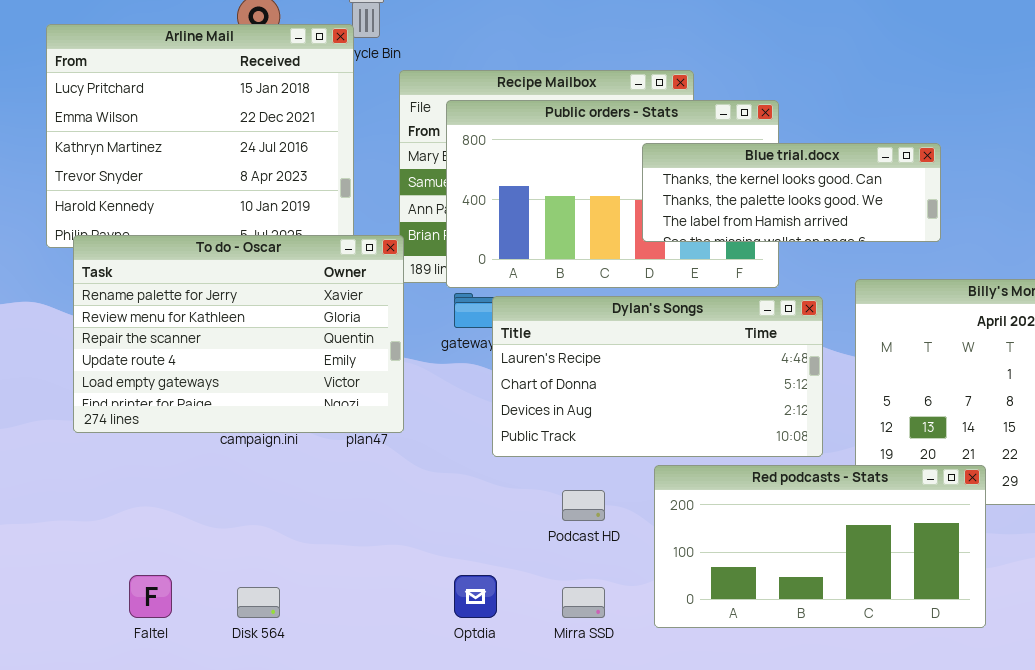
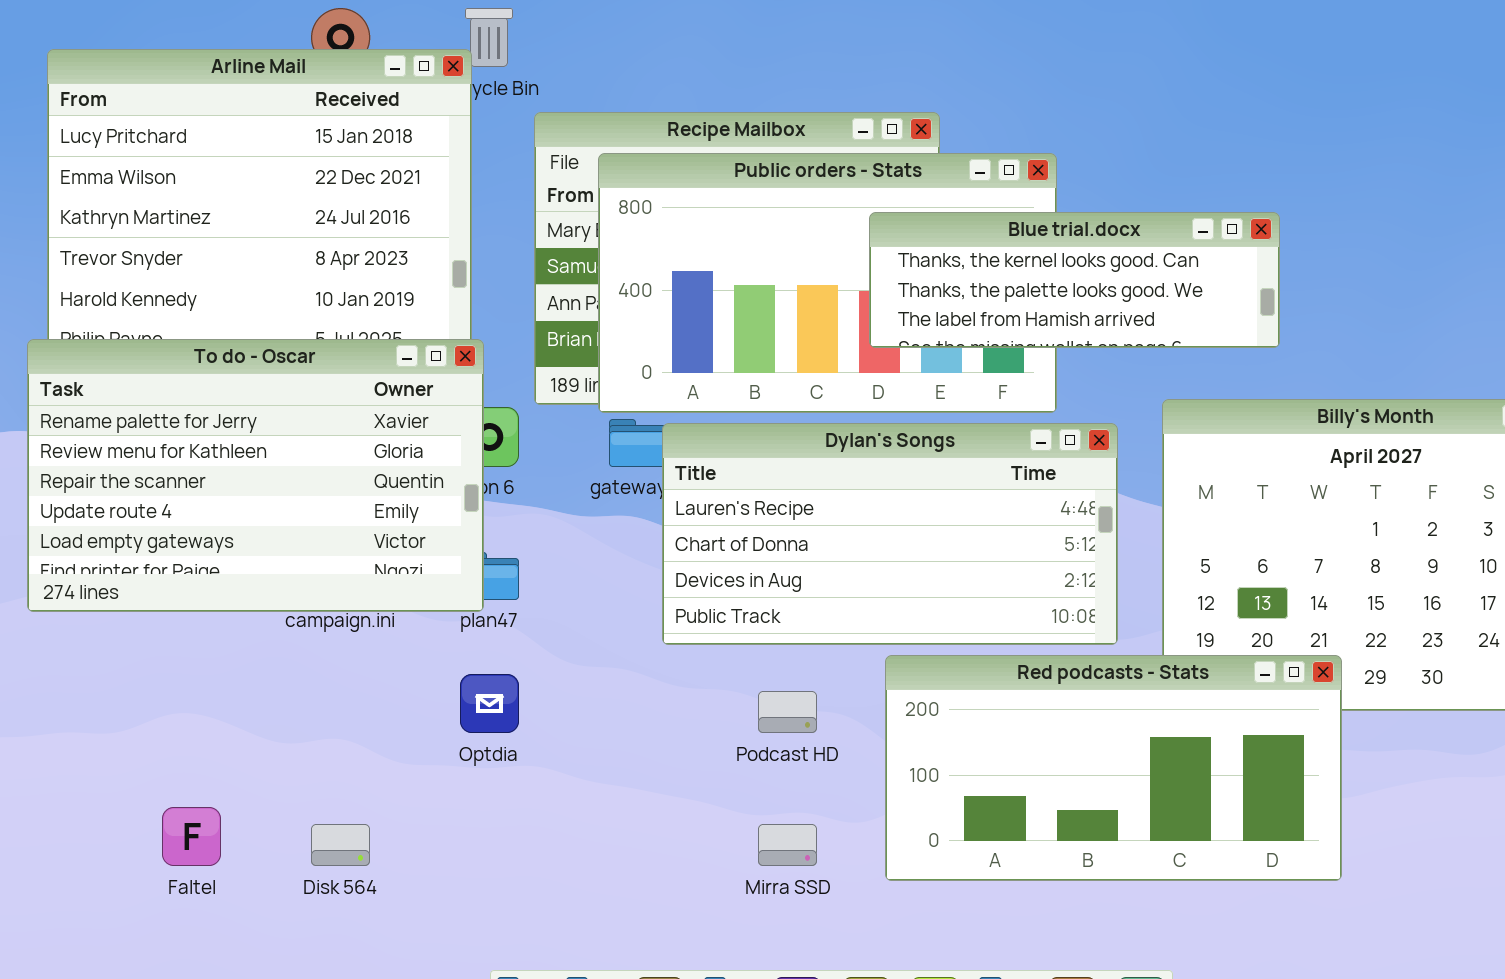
To do - Oscar: [73,235,404,433] -> [27,339,484,612], moved
Optdia: [454,575,497,618] -> [460,674,519,733], moved

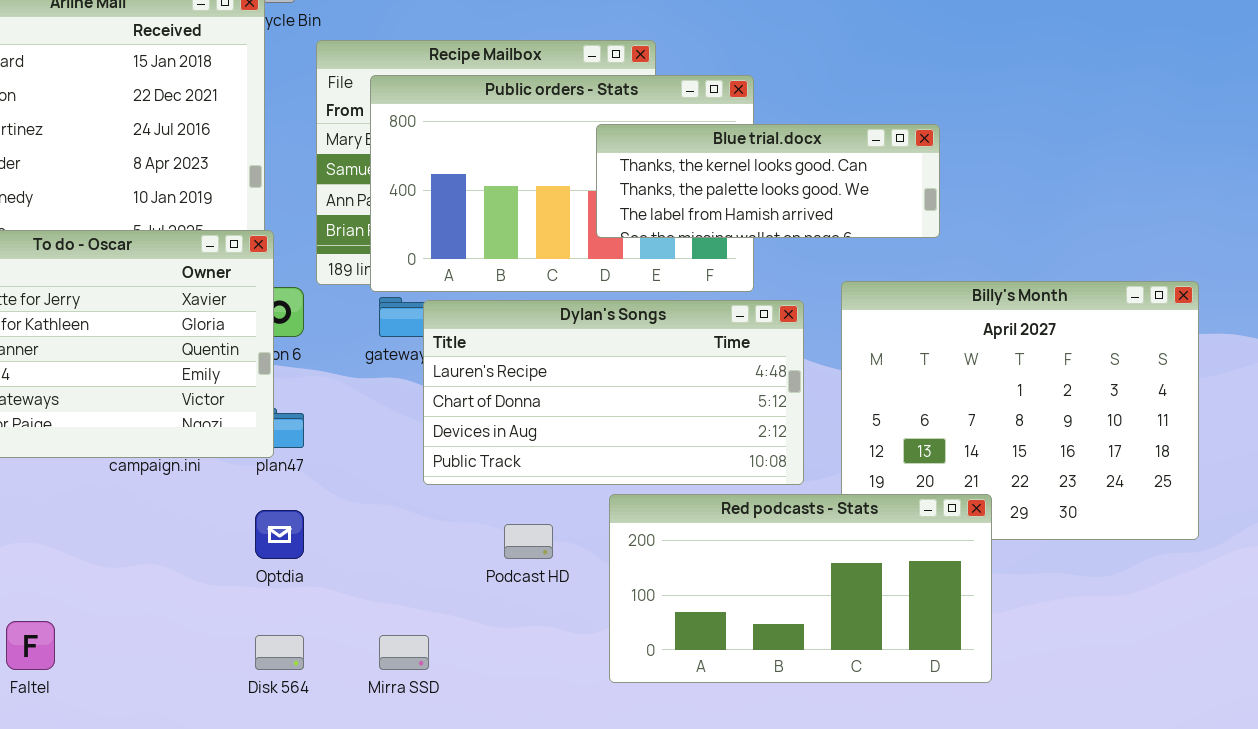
Disk 564: [311,824,370,866] -> [255,635,304,670], moved
Mirra SSD: [758,824,817,866] -> [379,635,429,670], moved

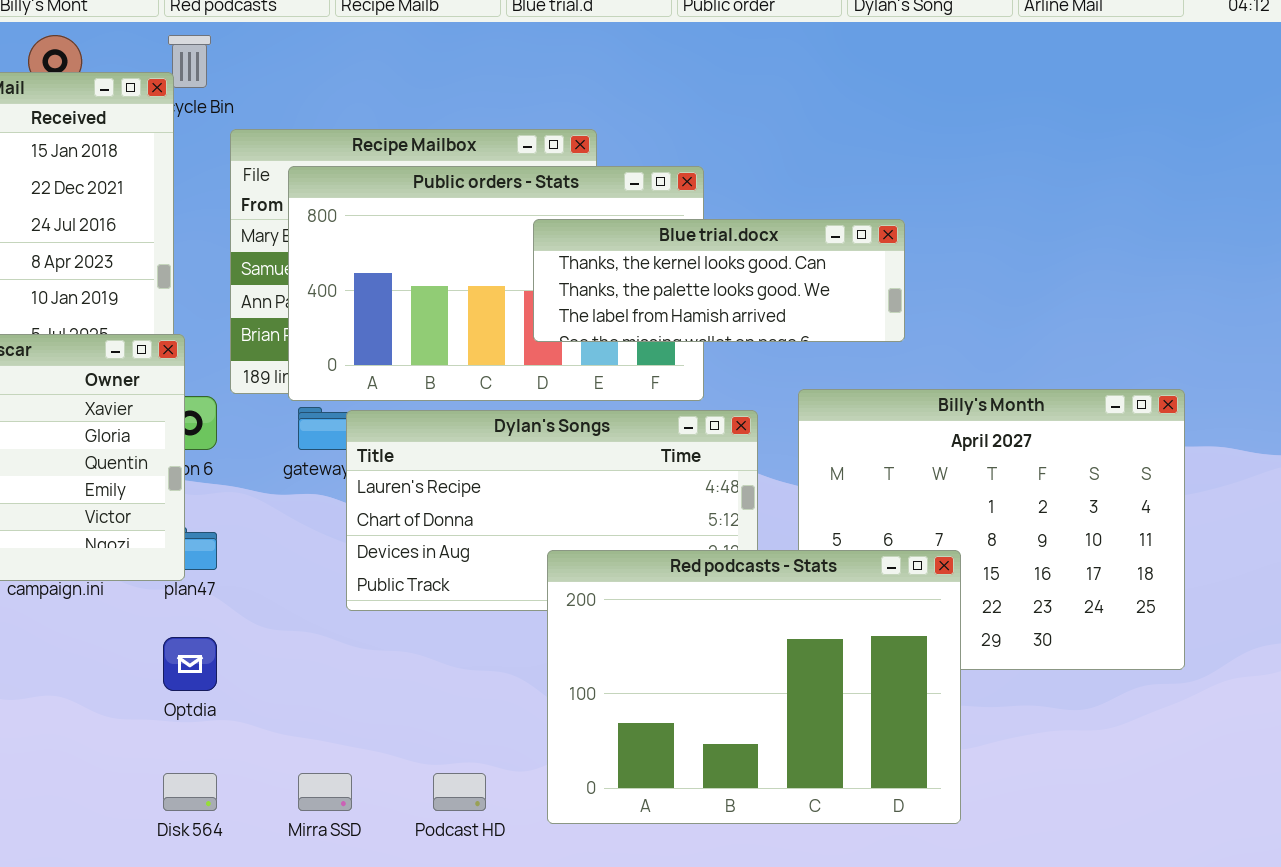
Red podcasts - Stats: [609,494,992,683] -> [547,550,961,824], resized
Podcast HD: [504,524,553,559] -> [433,773,486,811], moved

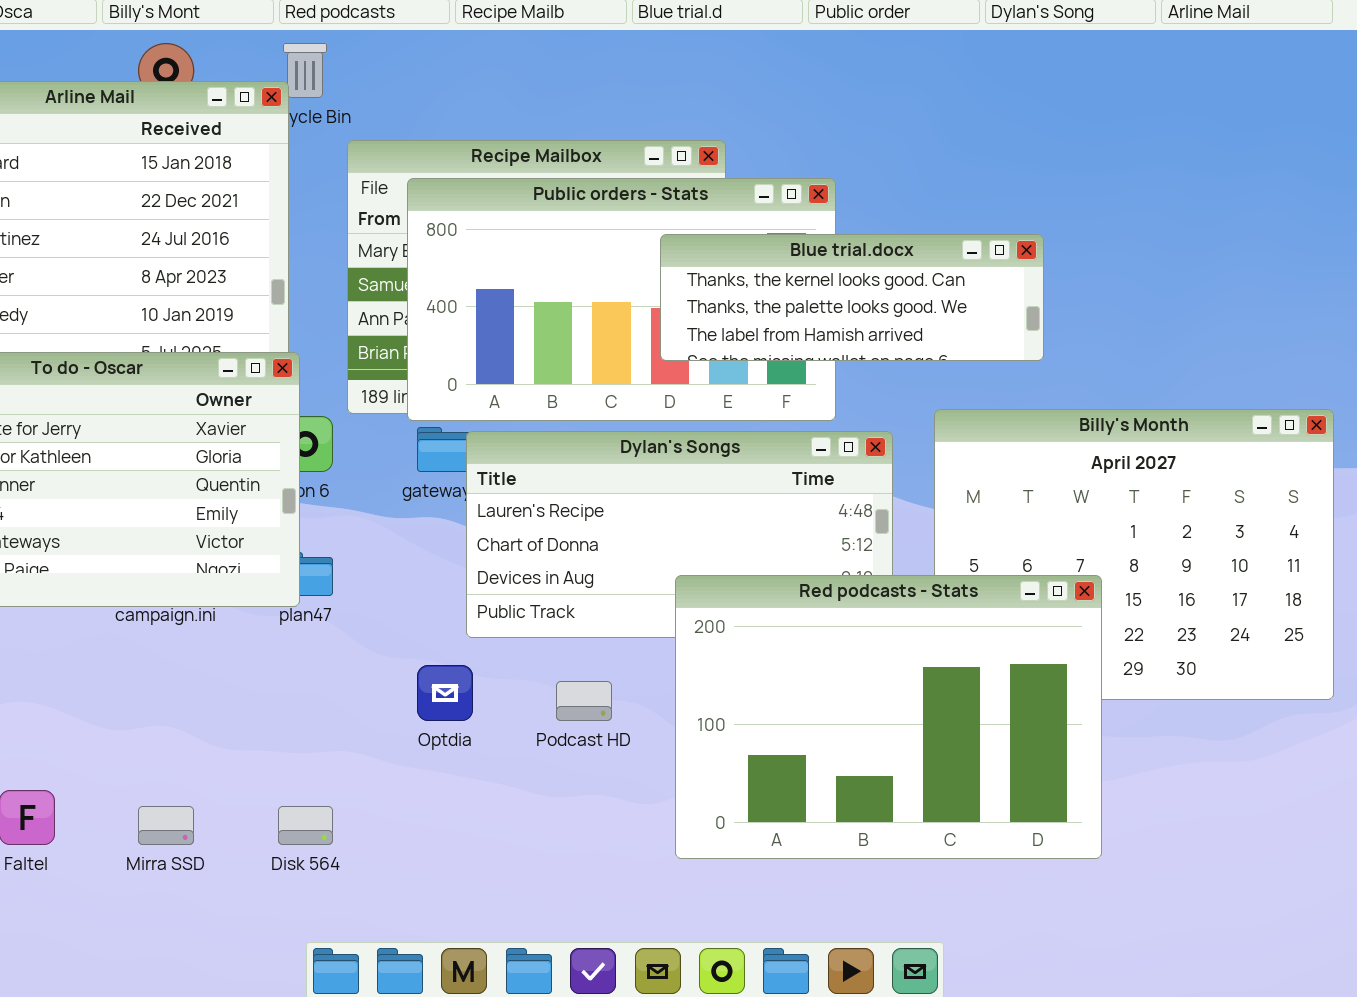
Optdia: [163,637,217,691] -> [417,665,473,721], moved
Mirra SSD: [298,773,352,811] -> [138,806,194,845], moved
Podcast HD: [433,773,486,811] -> [556,681,612,721], moved

